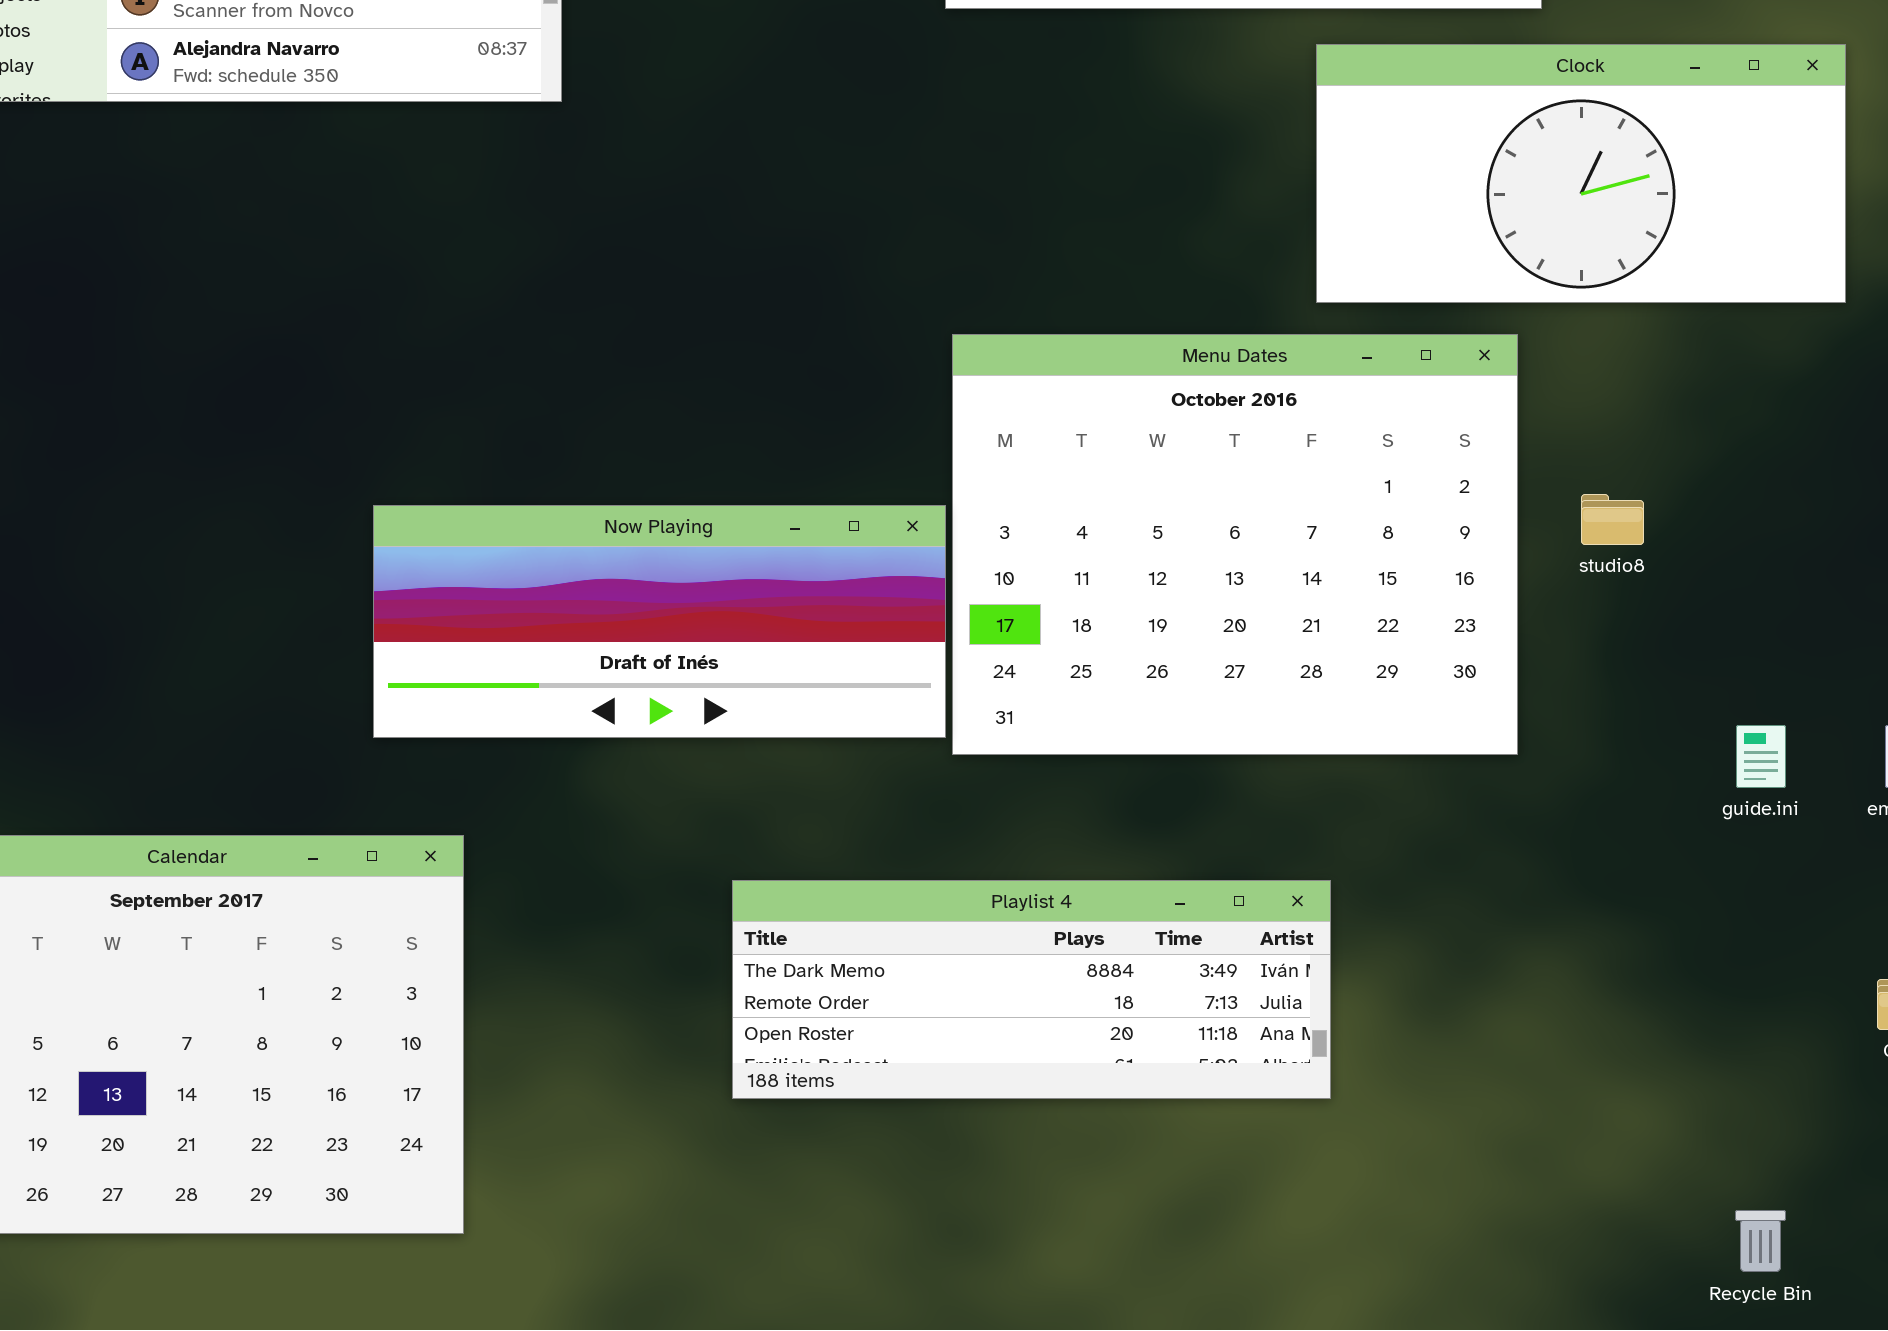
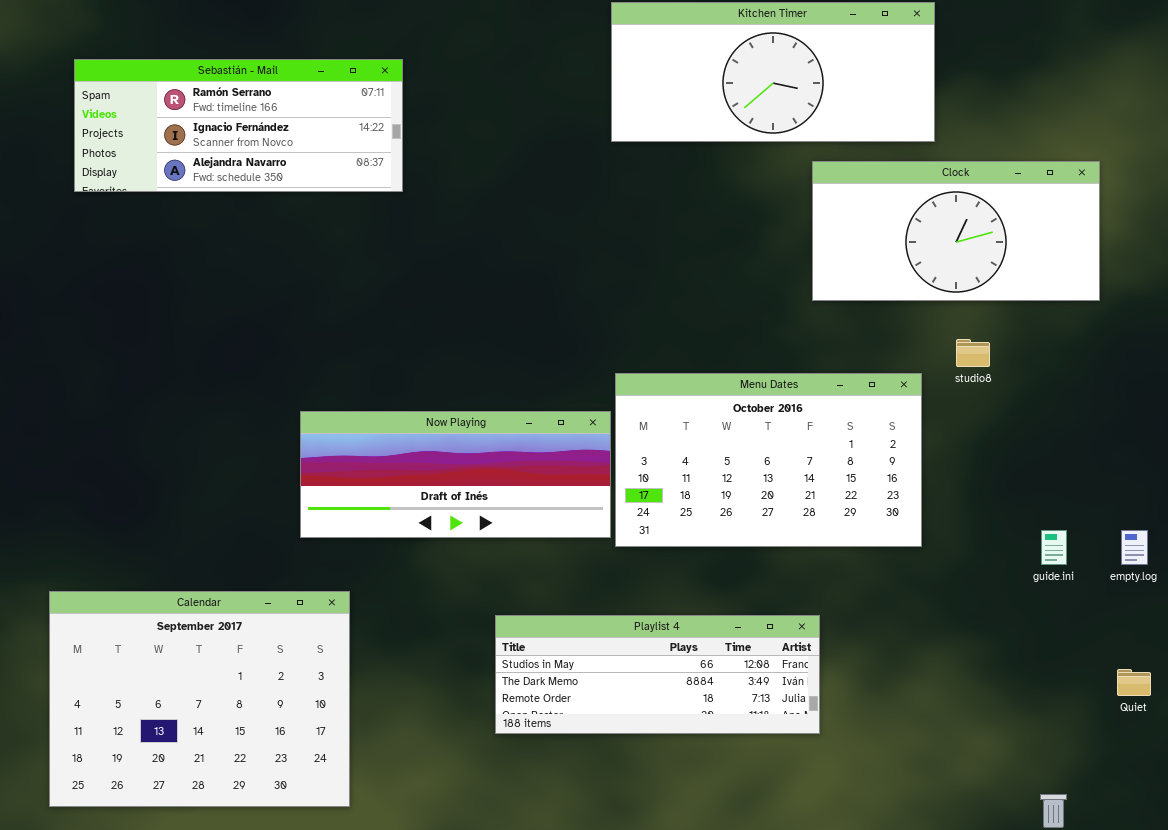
Menu Dates: [952,334,1518,755] -> [615,373,922,547], resized
studio8: [1581,494,1644,545] -> [956,339,990,367], moved
Playlist 4: [732,880,1331,1099] -> [495,615,820,734], scrolled up 1 row

